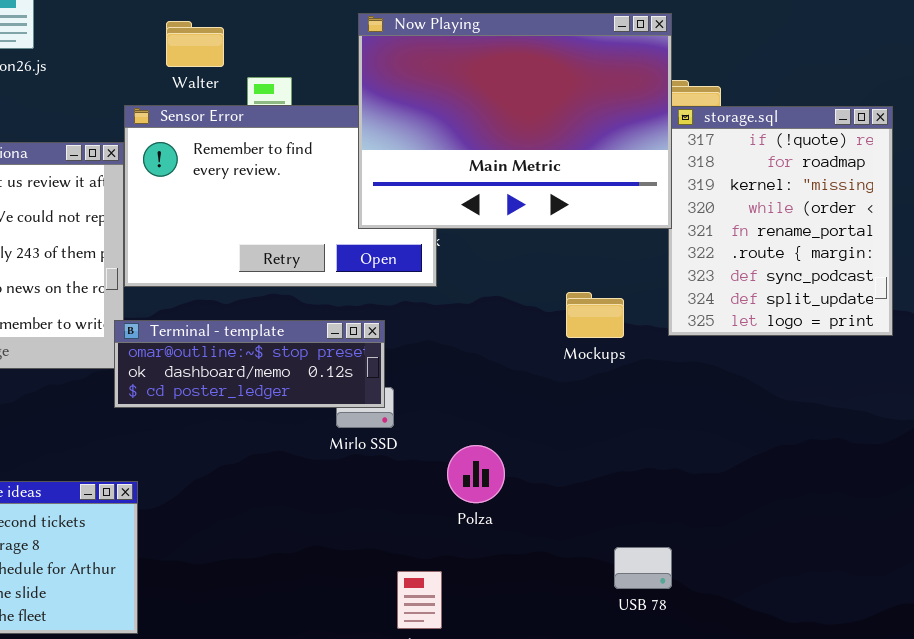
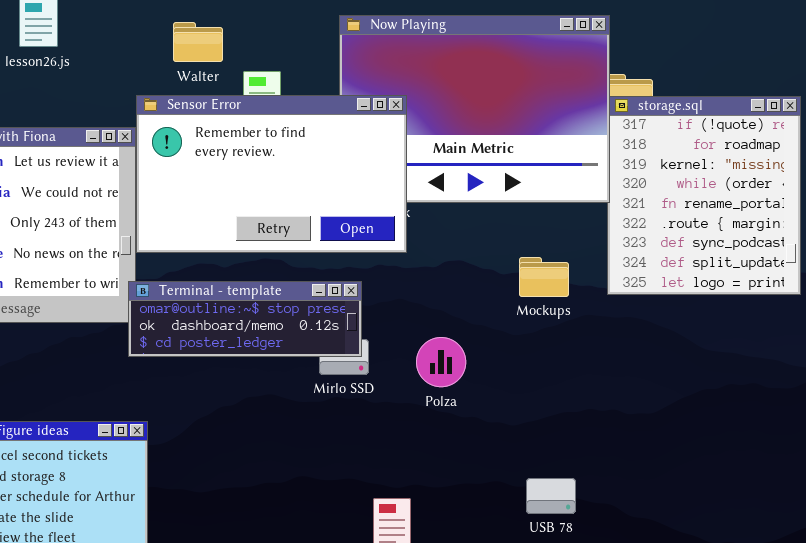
Sensor Error: [124,105,437,287] -> [136,95,407,253], raised
Polza: [447,445,505,503] -> [416,337,466,387], moved
USB 78: [614,547,672,589] -> [526,478,576,514], moved

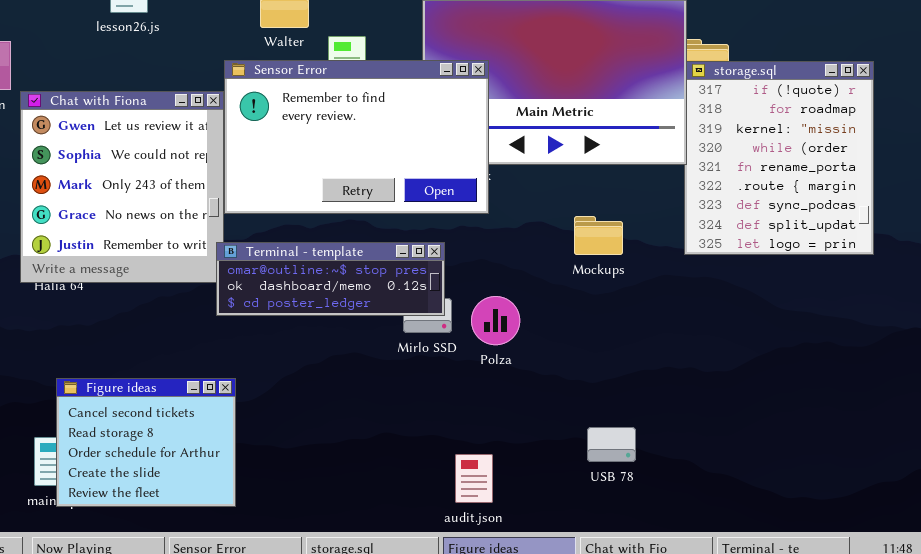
Mockups: [519,257,569,297] -> [574,216,623,255], moved
Polza: [416,337,466,387] -> [471,296,520,345], moved
USB 78: [526,478,576,514] -> [587,427,636,462], moved

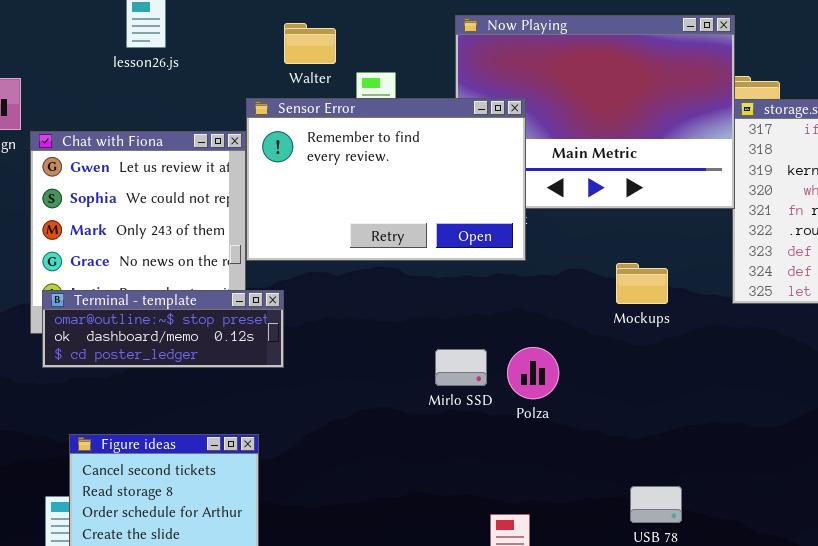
Terminal - template: [216,242,445,316] -> [42,290,284,368], moved

